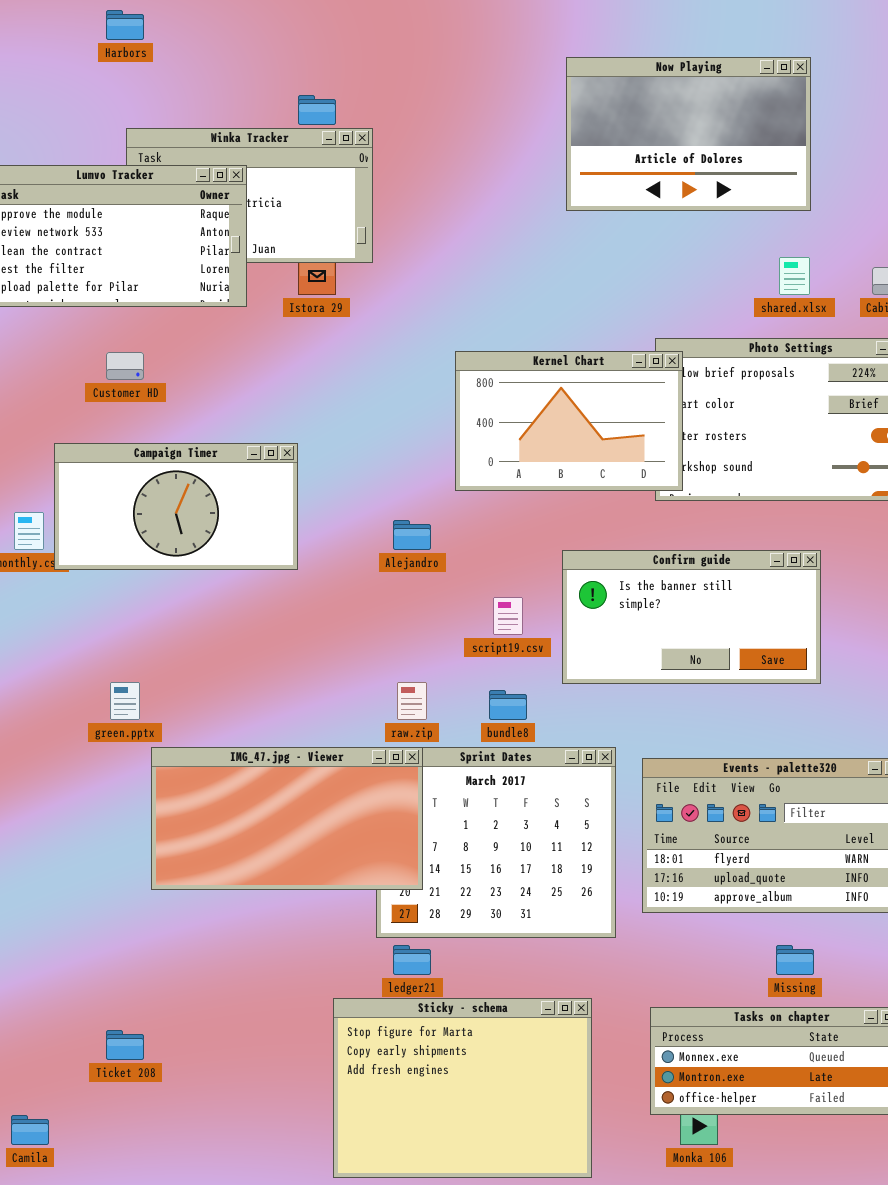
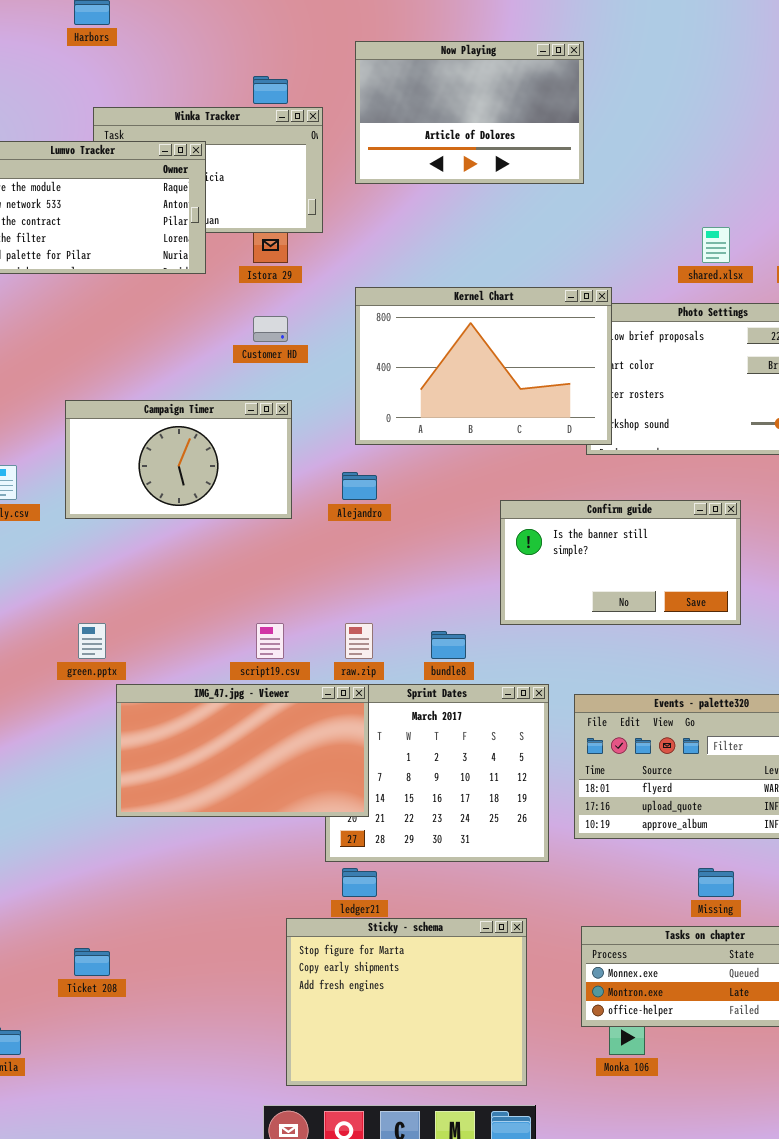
Now Playing: [566,57,811,211] -> [355,41,584,184], moved
Kernel Chart: [455,351,683,491] -> [355,287,612,445], resized
Customer HD: [106,352,144,380] -> [253,316,288,342], moved
Campaign Timer: [54,443,298,570] -> [65,400,292,519], moved
script19.csv: [493,597,523,635] -> [256,623,284,659], moved

